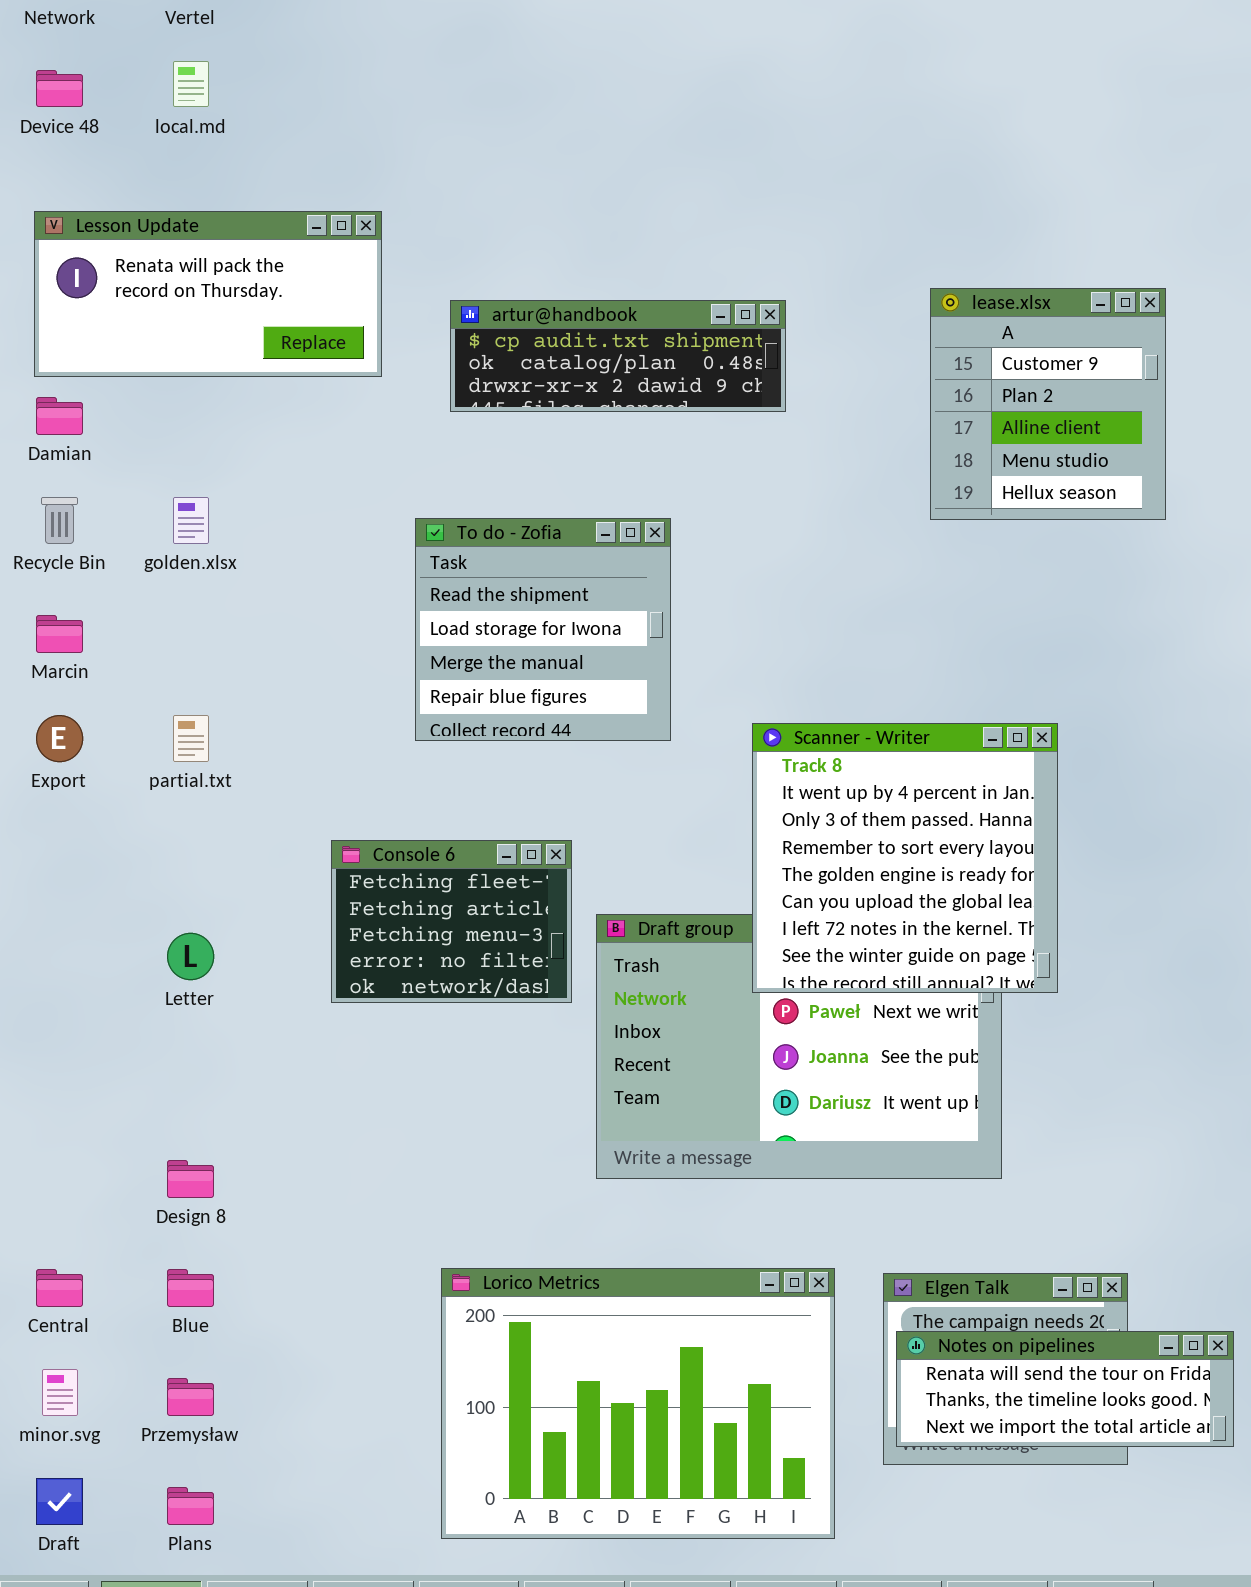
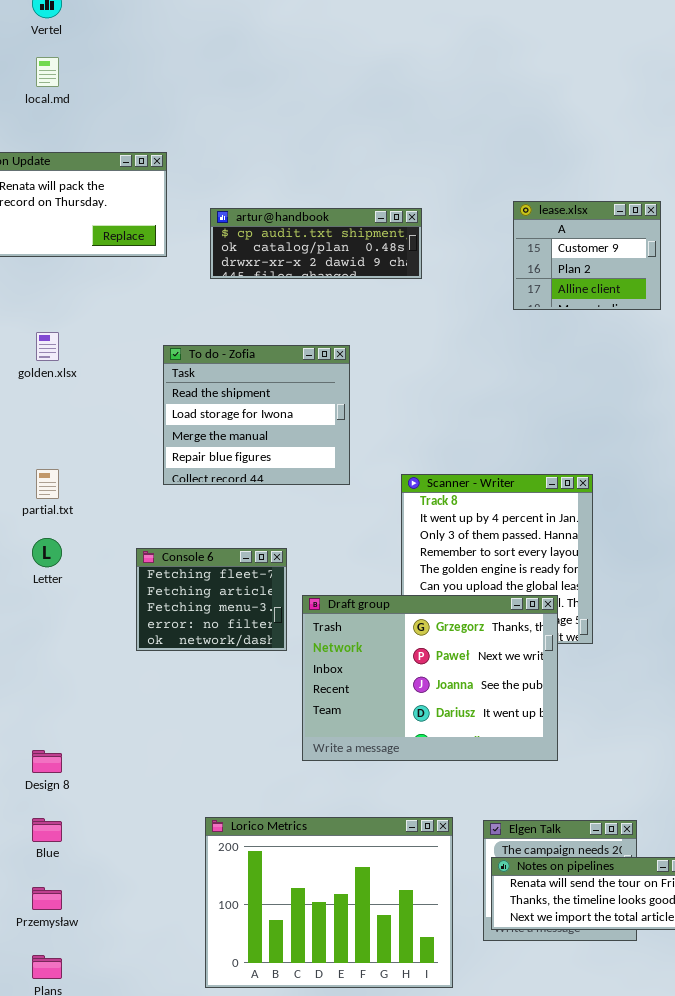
lease.xlsx: [930,288,1166,520] -> [513,201,661,310], resized
To do - Zofia: [415,518,671,741] -> [163,345,350,485], resized
Draft group: [596,914,1002,1179] -> [302,595,558,761], raised
Letter: [167,933,214,980] -> [32,538,62,567], moved

